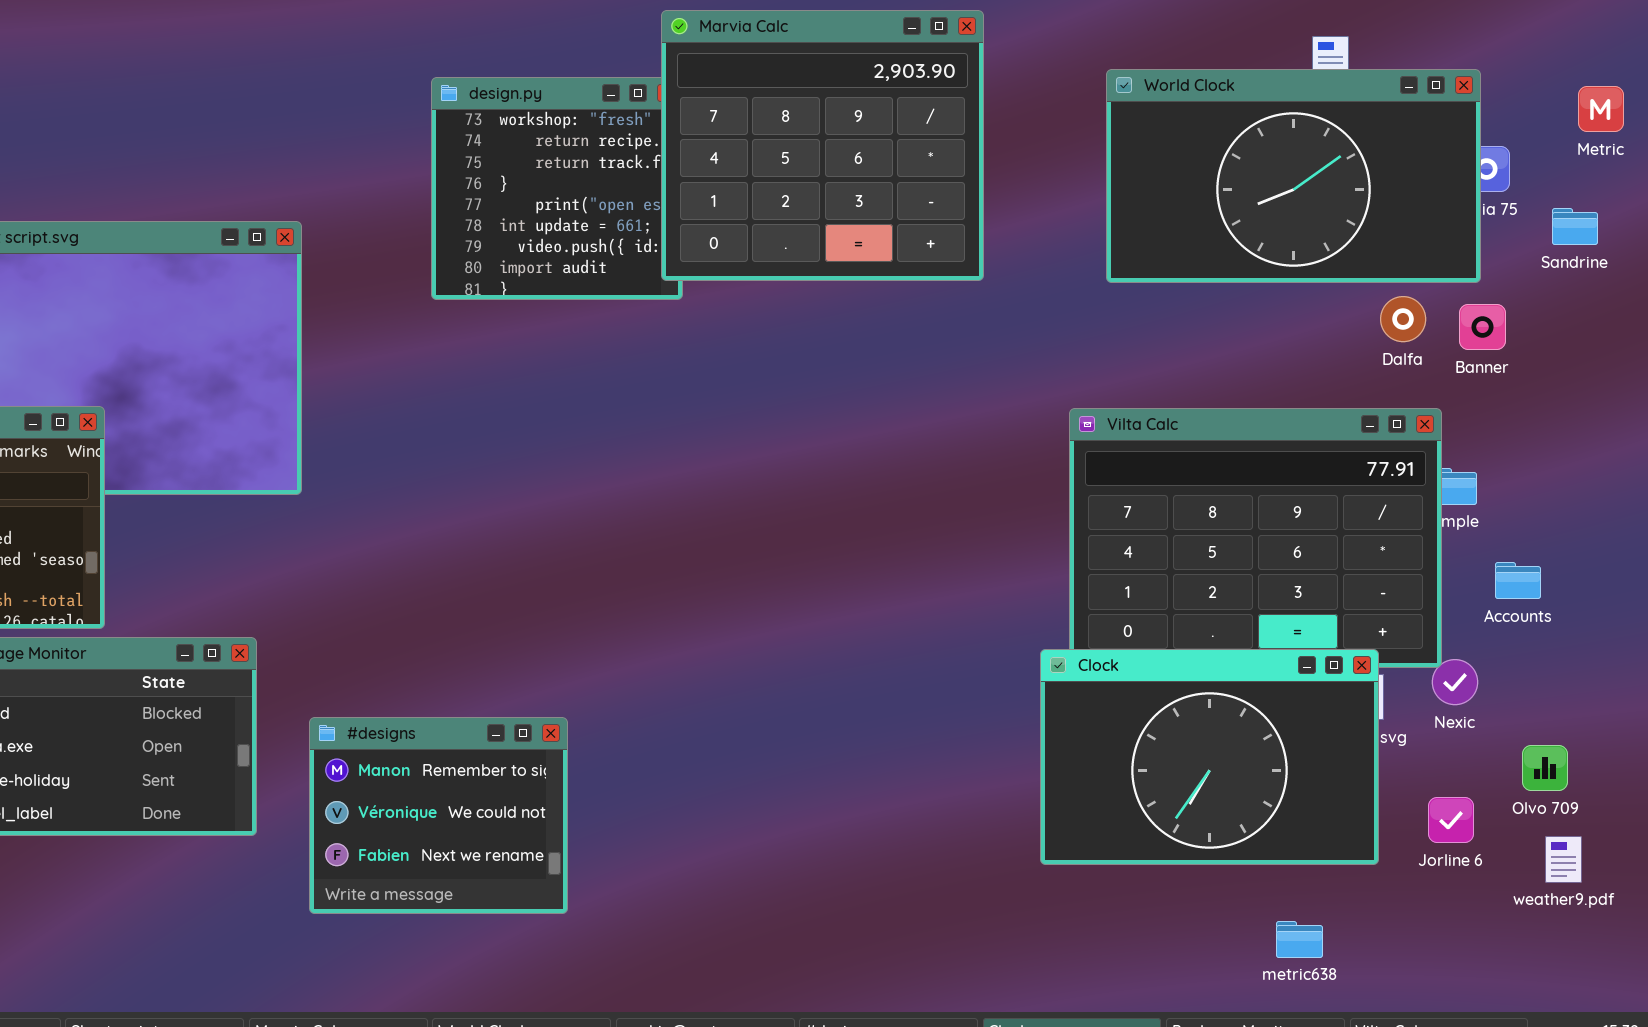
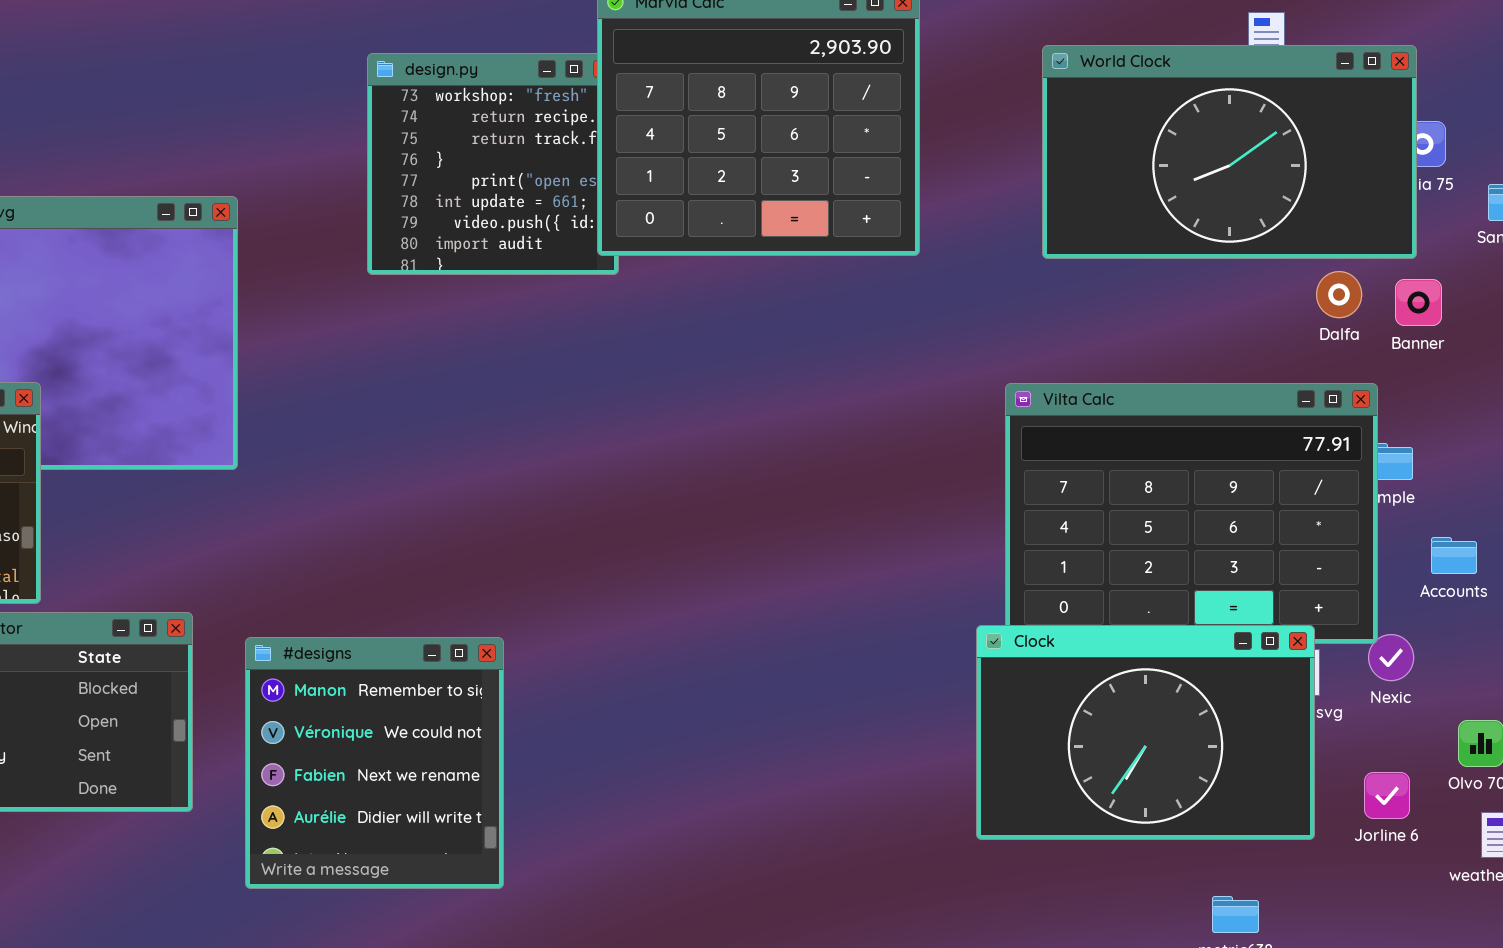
#designs: [309,717,568,914] -> [245,637,504,889], resized

